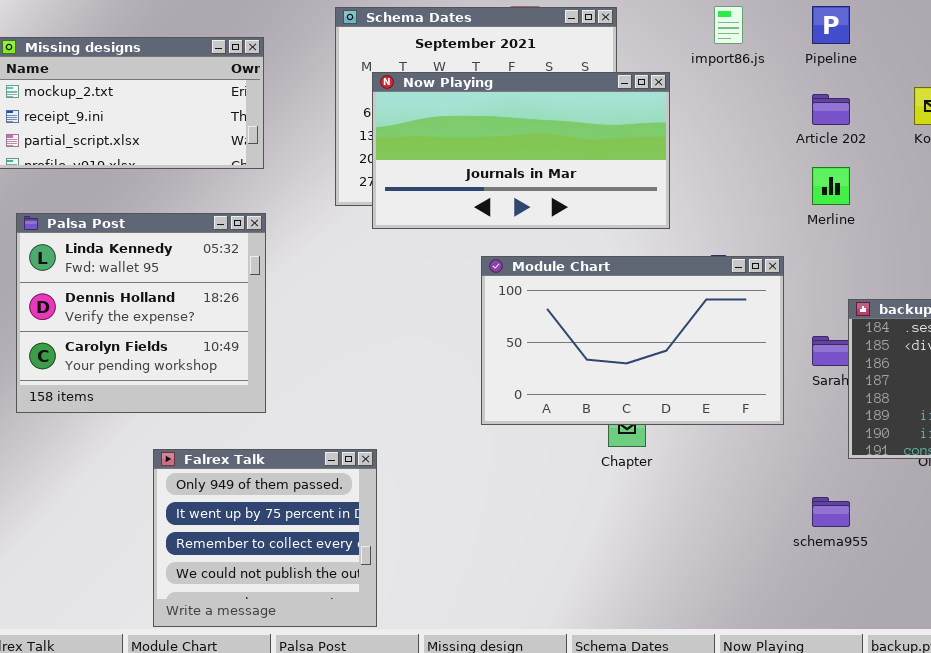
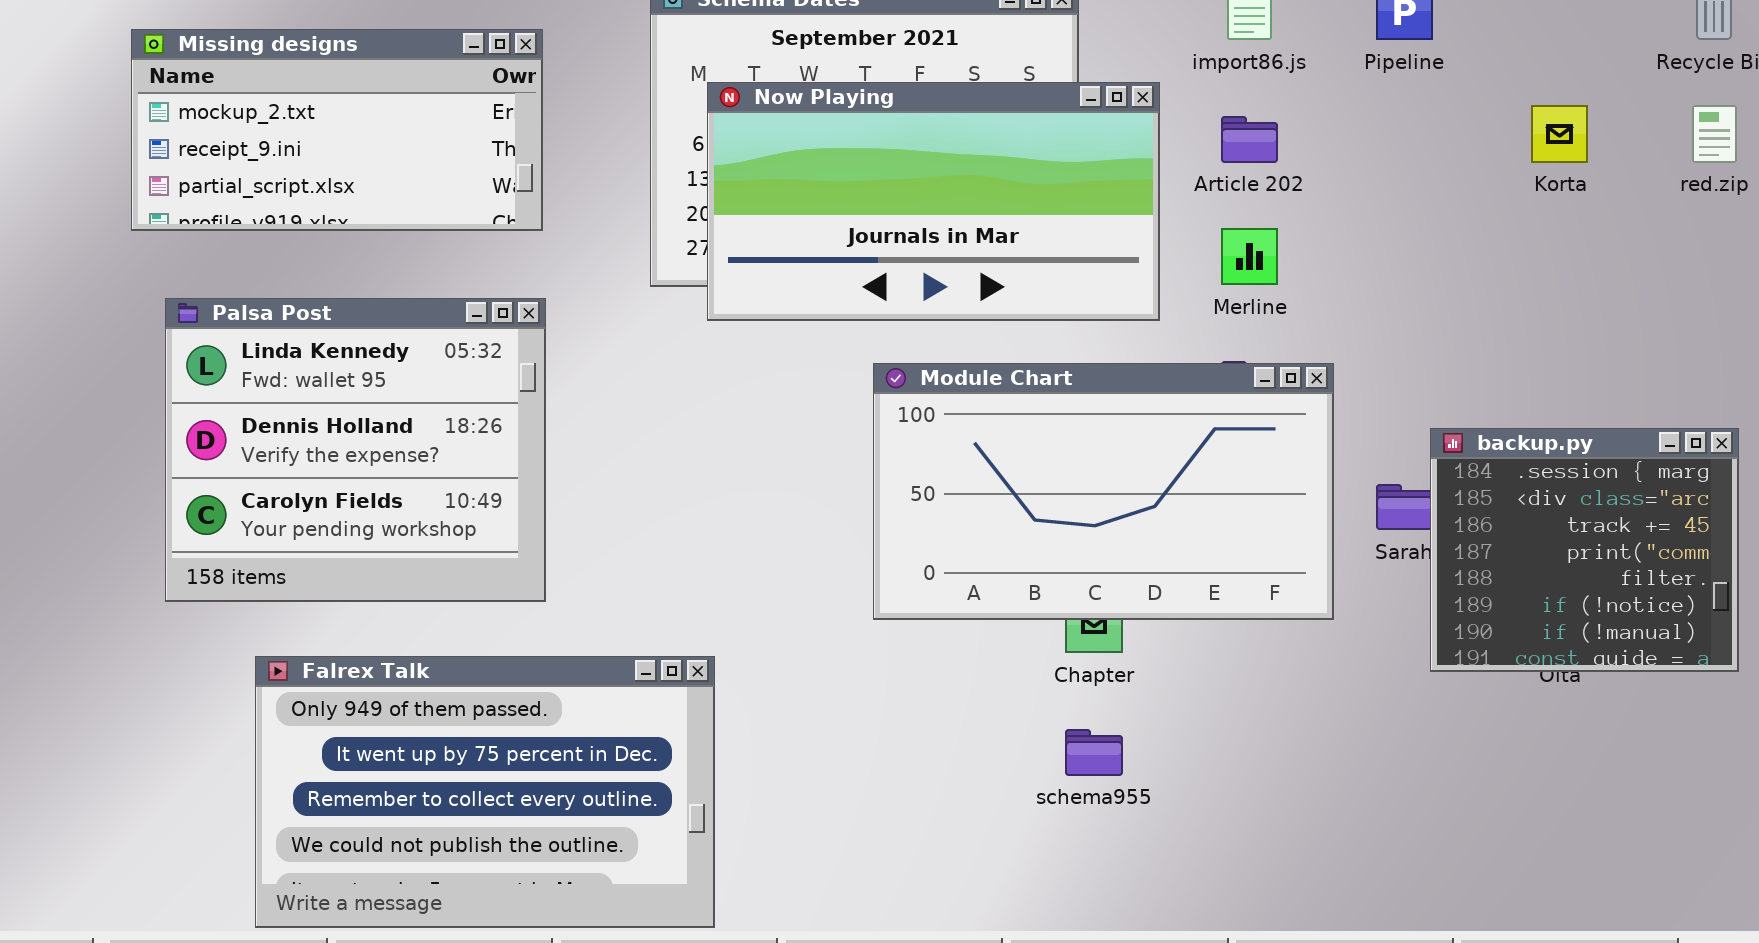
Article 202: [812,94,850,125] -> [1221,116,1278,163], moved
Merline: [812,167,850,205] -> [1221,228,1278,285], moved
Falrex Talk: [153,449,377,627] -> [255,656,715,928], resized
schema955: [812,497,850,527] -> [1065,729,1123,776], moved

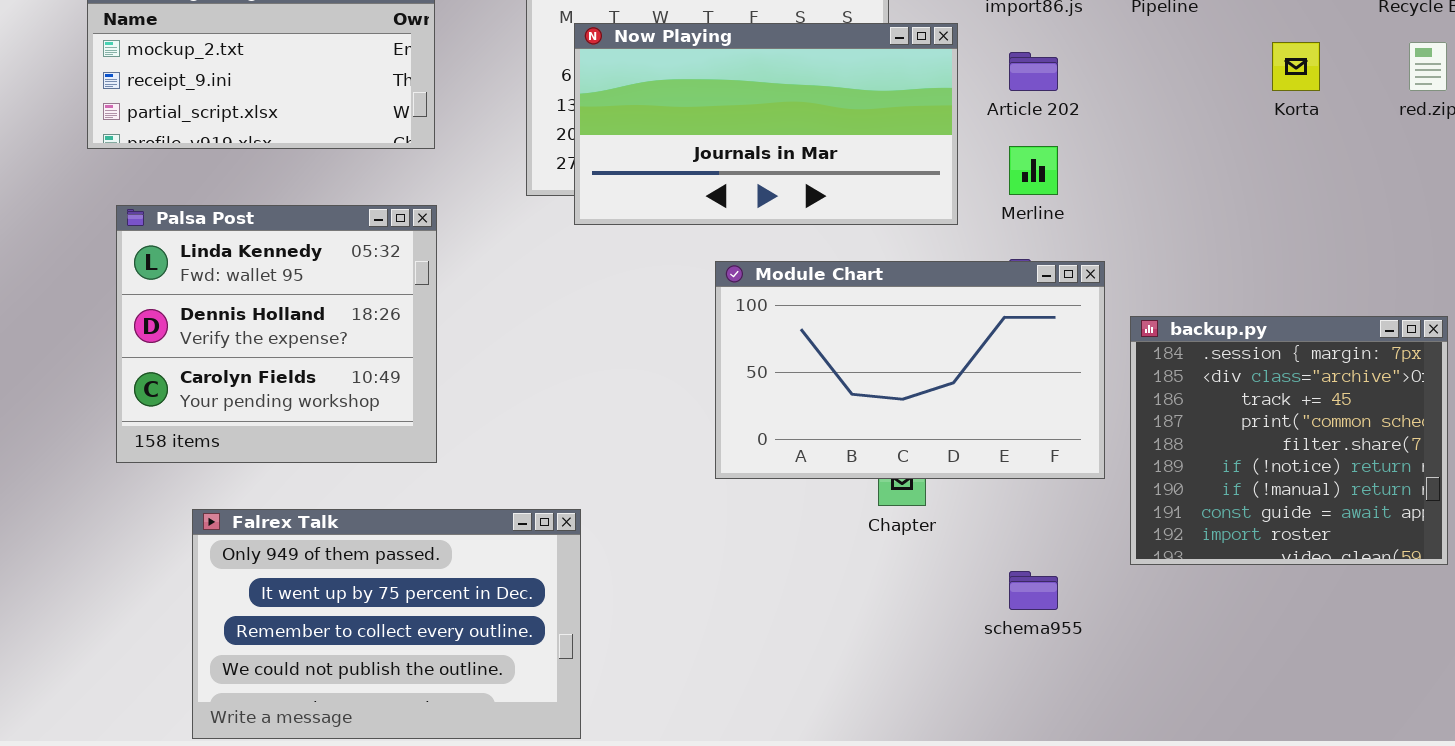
backup.py: [1430,428,1739,672] -> [1130,316,1448,565], resized
schema955: [1065,729,1123,776] -> [1009,571,1058,610], moved

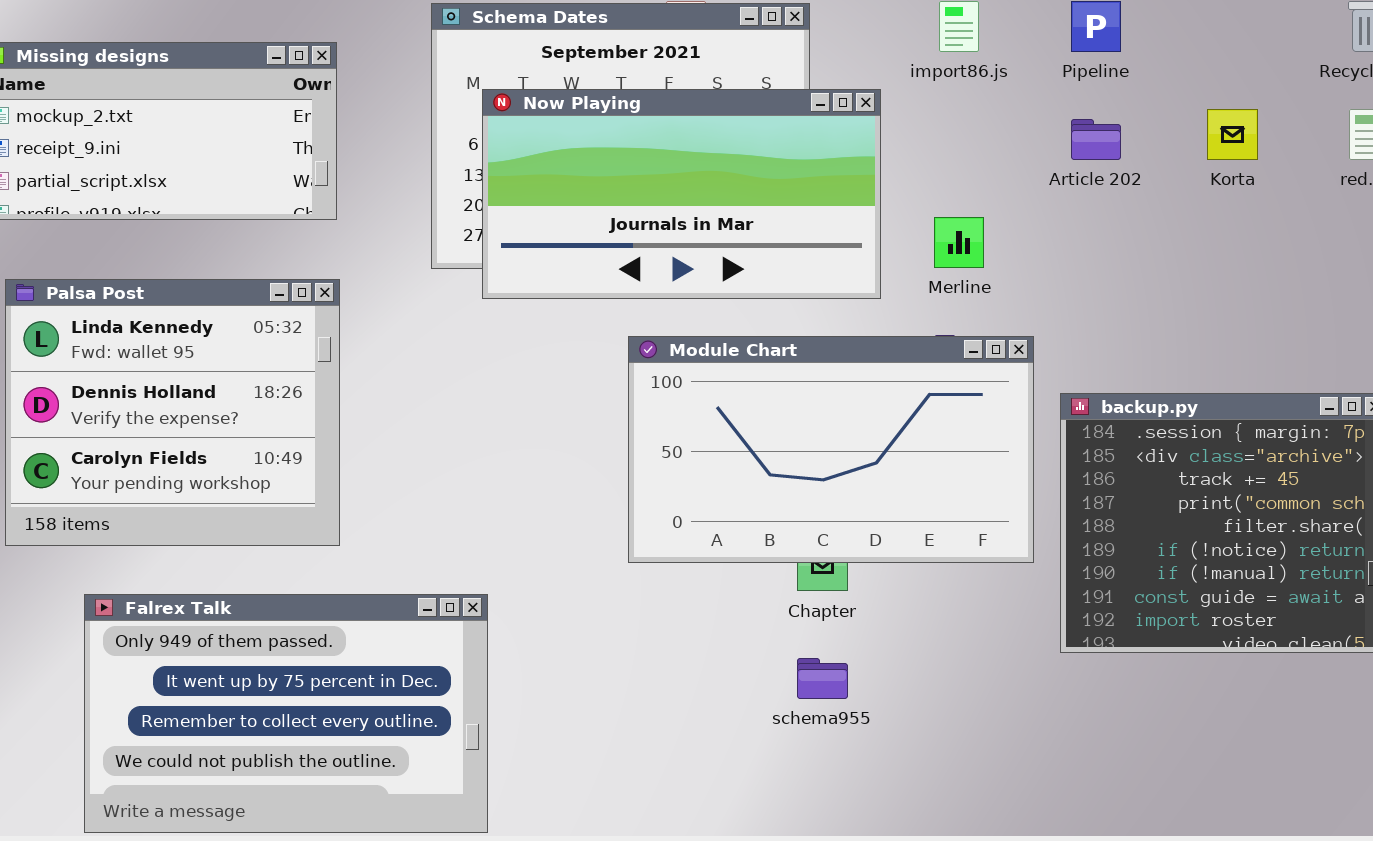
Article 202: [1009,52,1058,91] -> [1071,119,1121,160], moved
schema955: [1009,571,1058,610] -> [797,658,848,699], moved

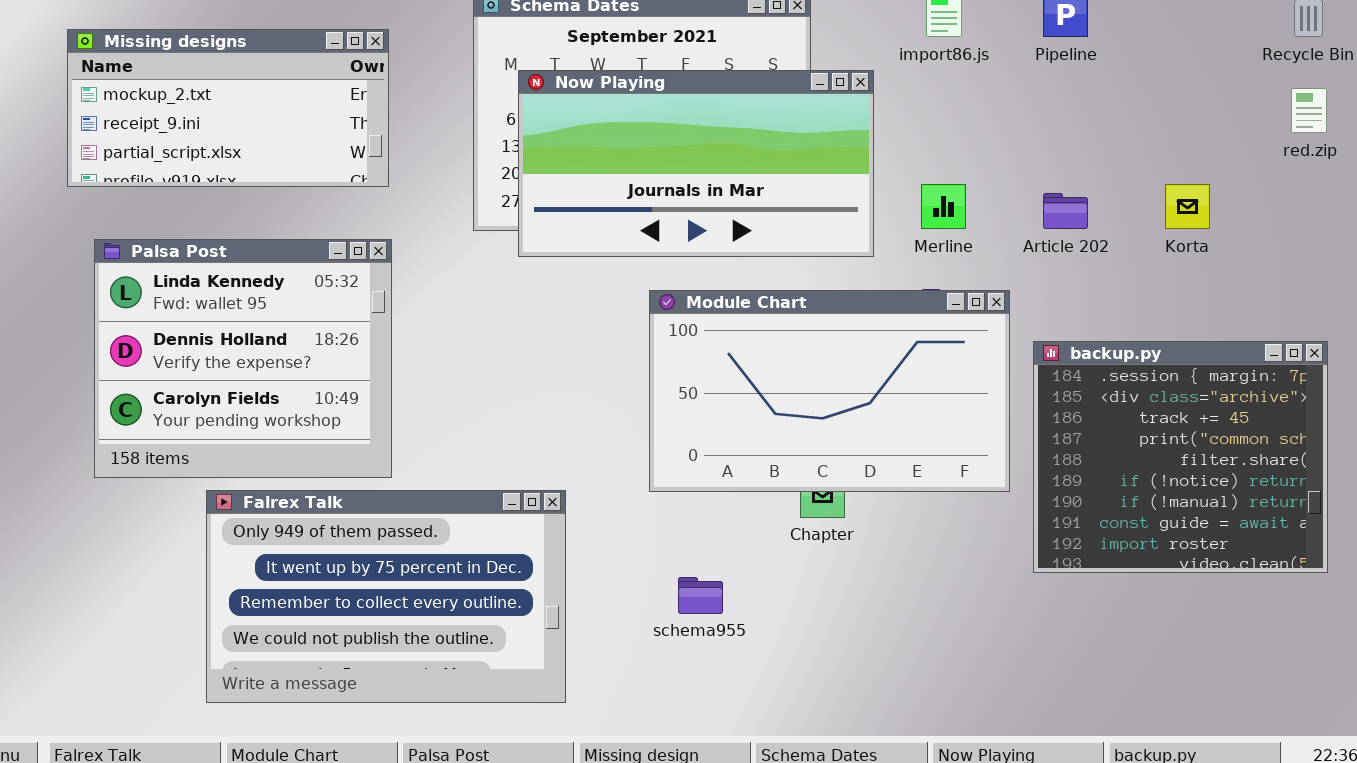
Korta: [1207,109,1258,160] -> [1165,184,1210,229], moved
Article 202: [1071,119,1121,160] -> [1043,193,1088,229], moved
Falrex Talk: [84,594,488,833] -> [206,490,566,703], moved
schema955: [797,658,848,699] -> [678,577,723,614], moved

